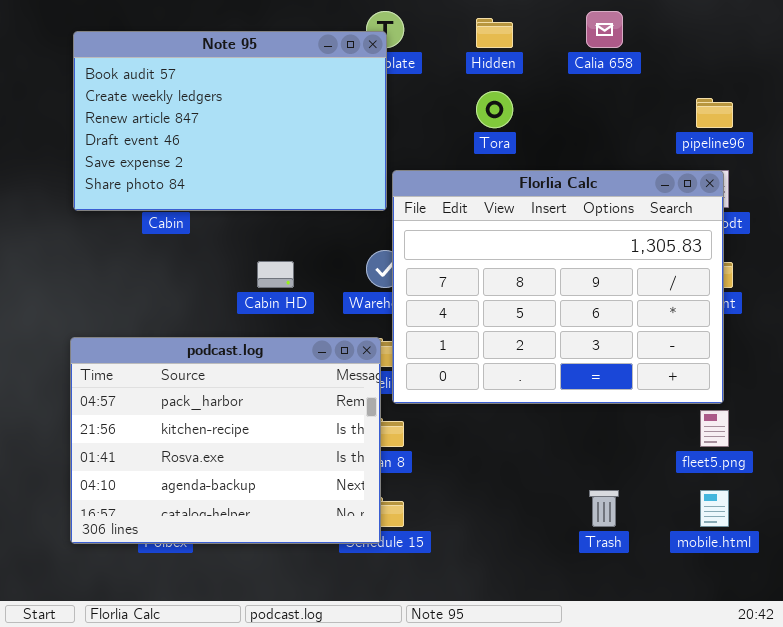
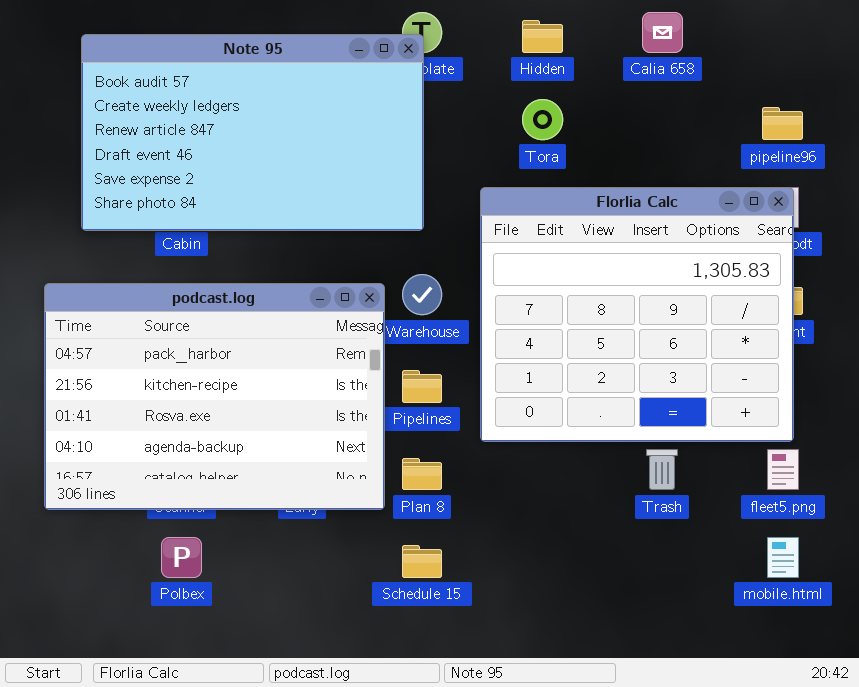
Florlia Calc: [392,170,724,404] -> [480,187,794,442], resized
podcast.log: [70,337,381,544] -> [44,283,385,510], moved
Trash: [589,490,619,527] -> [646,449,678,490], moved

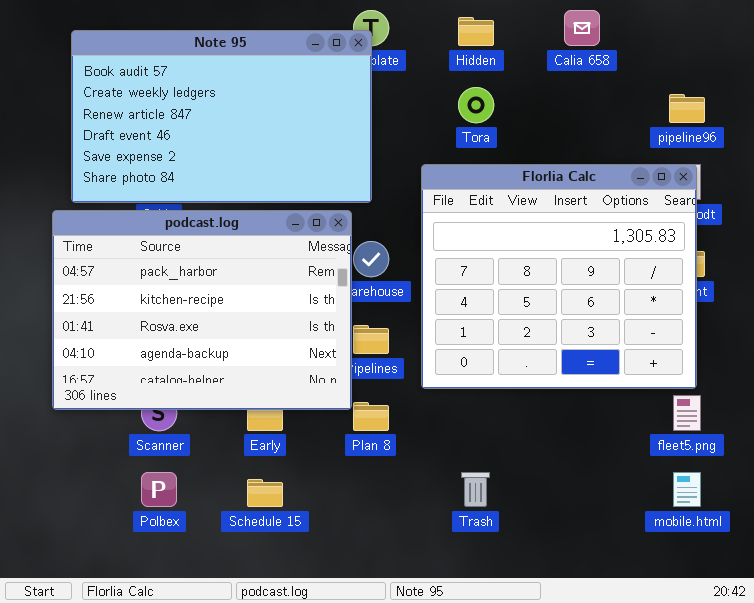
podcast.log: [44,283,385,510] -> [52,210,352,410], moved
Trash: [646,449,678,490] -> [461,472,490,507], moved
Schedule 15: [402,545,442,578] -> [247,479,283,507], moved

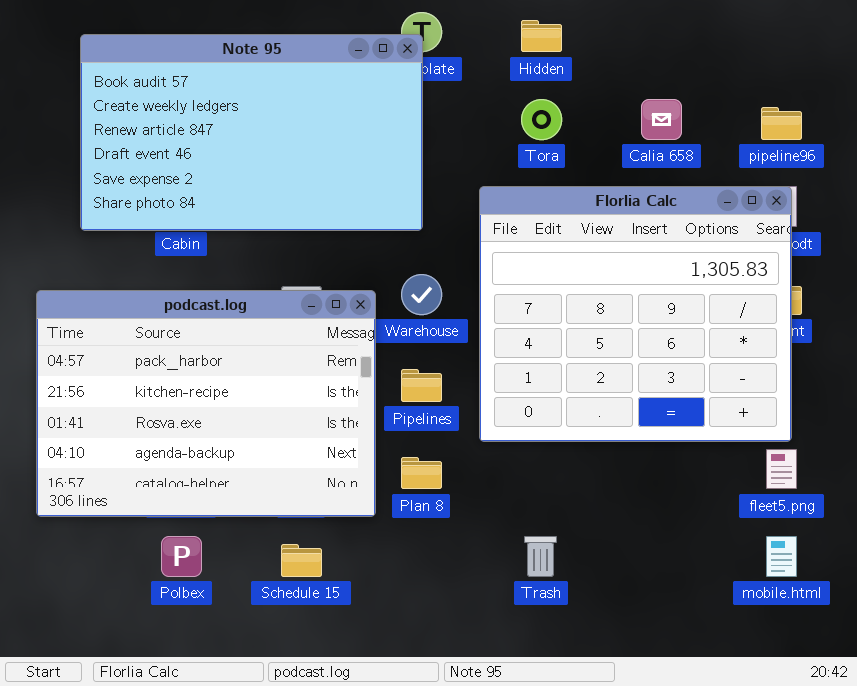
Calia 658: [564,10,600,46] -> [641,99,682,140], moved
podcast.log: [52,210,352,410] -> [36,290,376,517], moved

